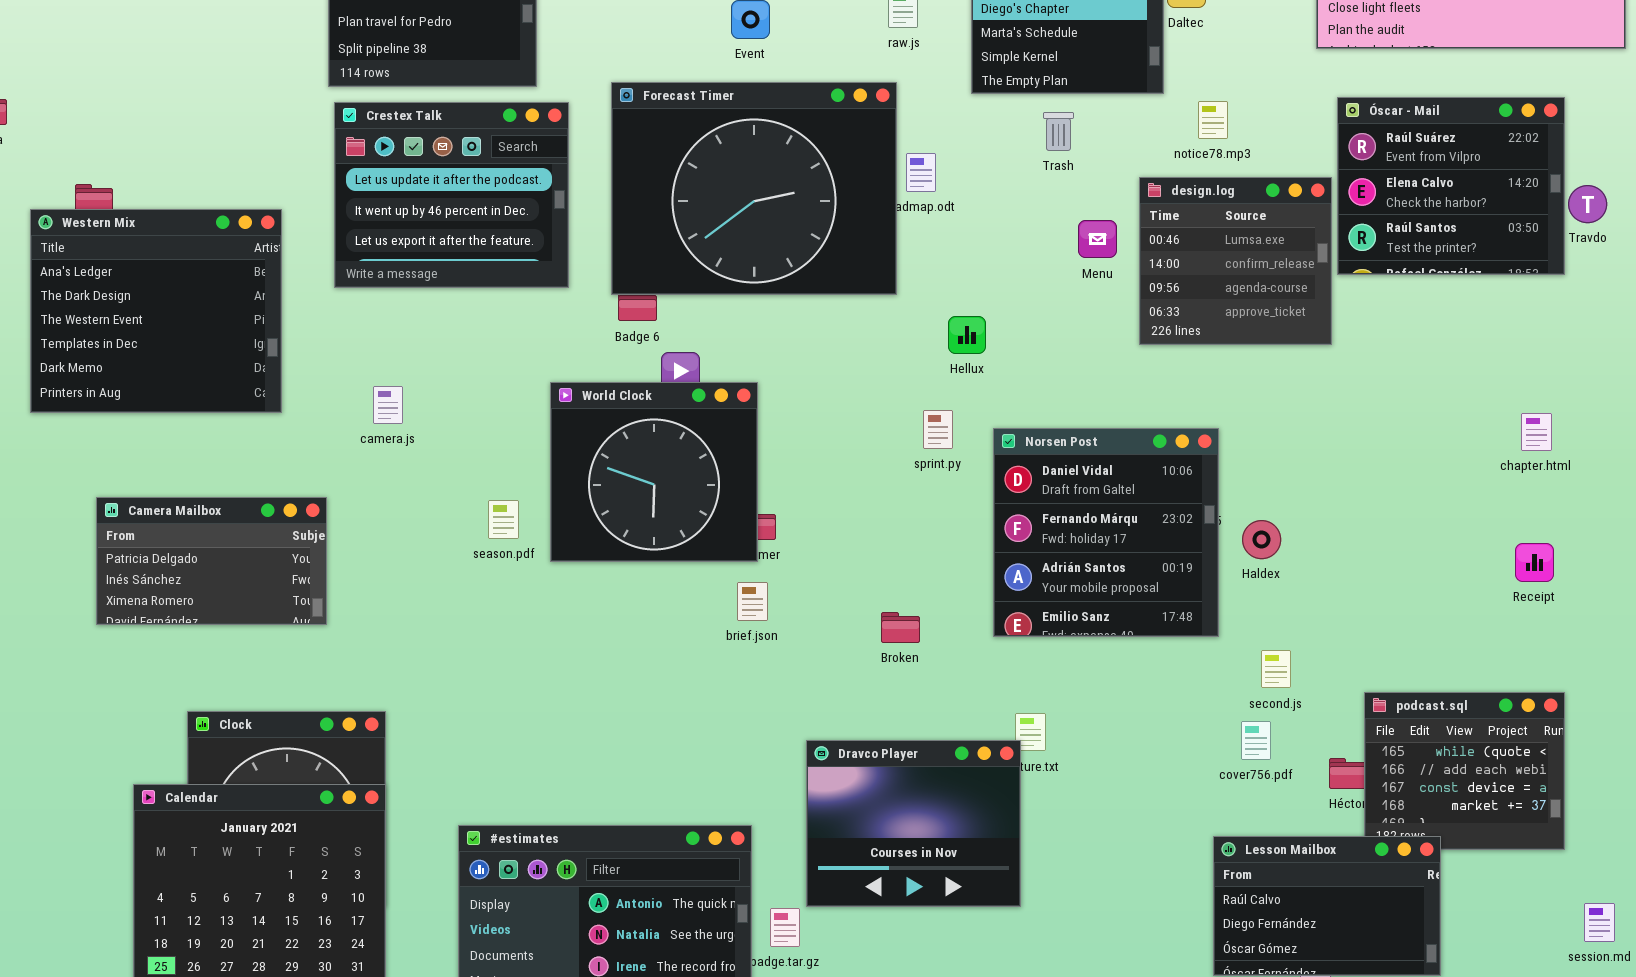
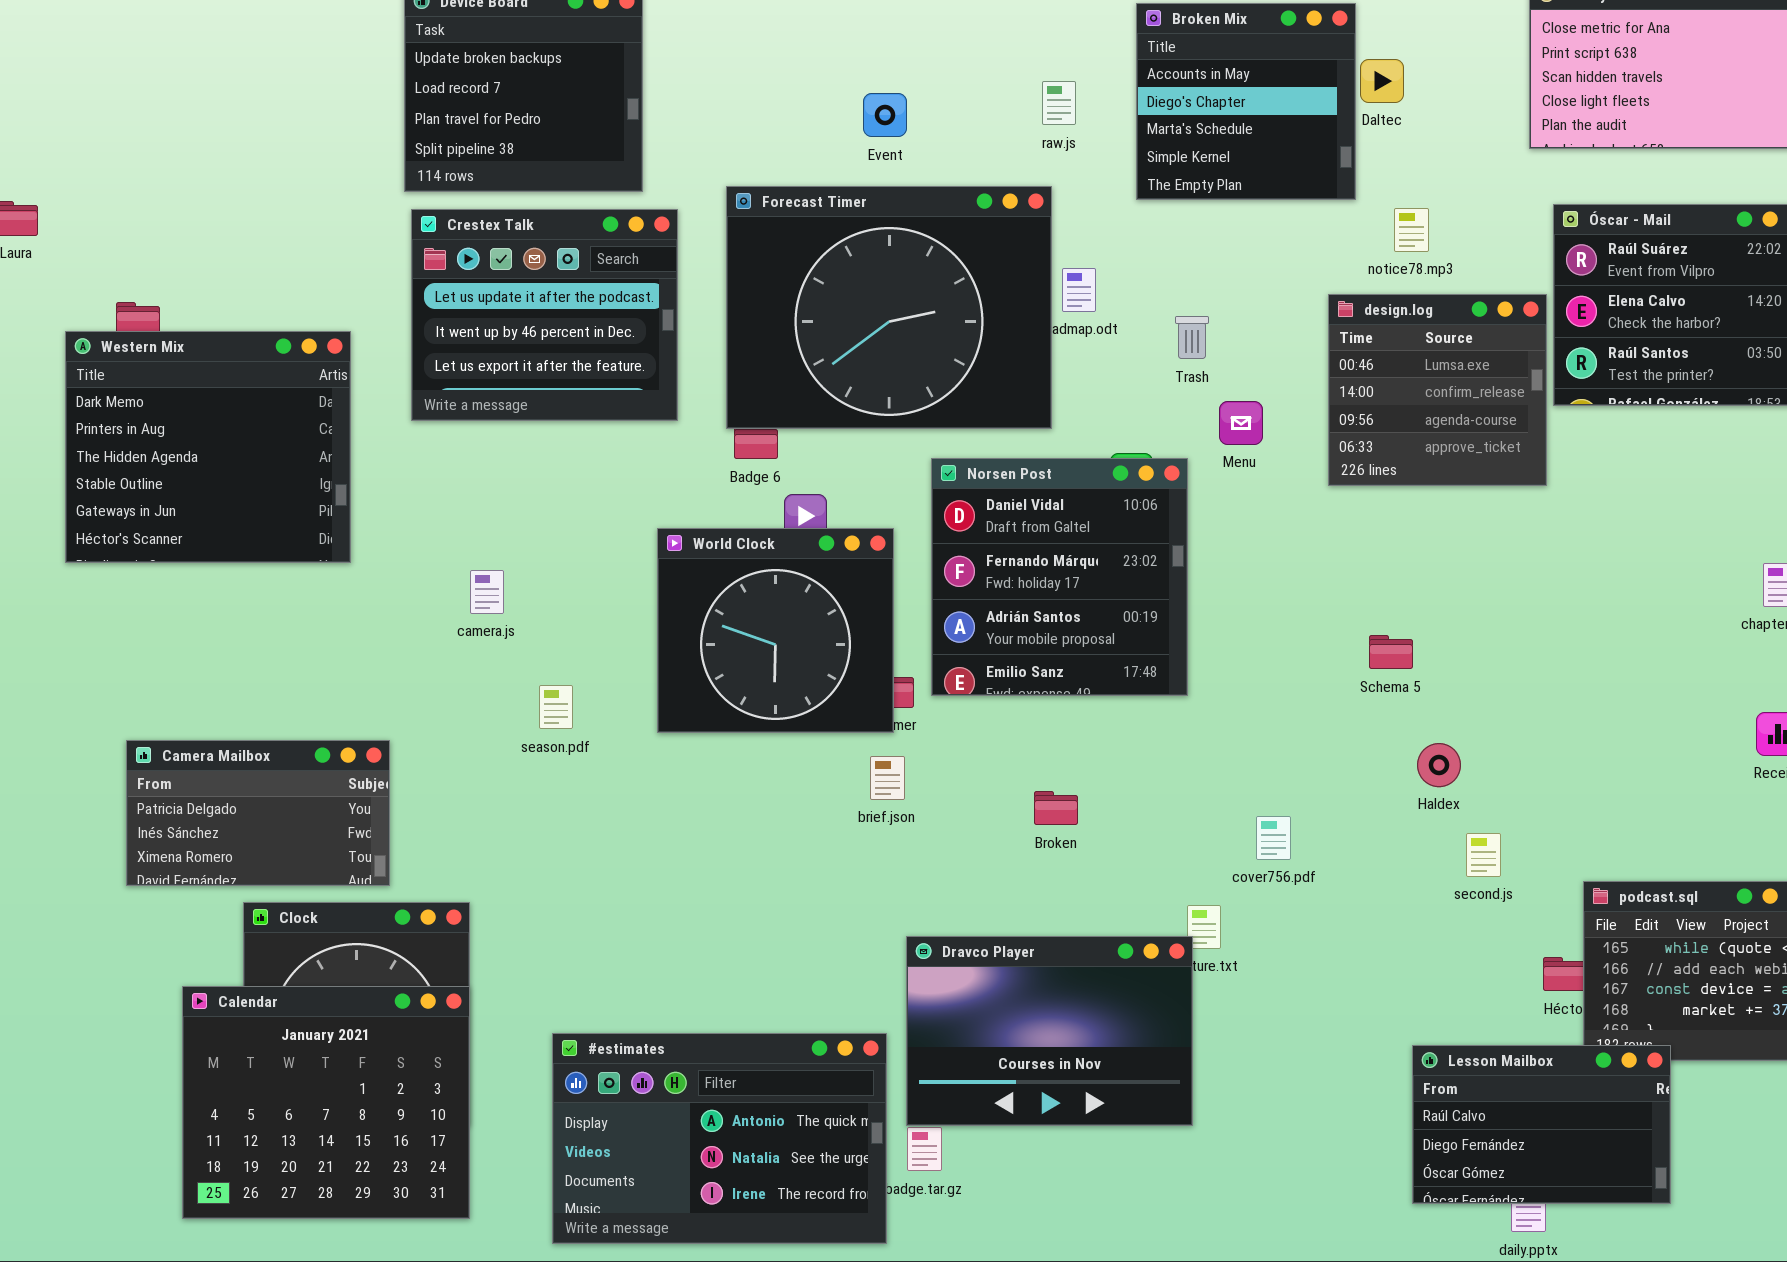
Trash: [1043,112,1074,151] -> [1175,316,1209,359], moved
Western Mix: [30,209,282,413] -> [65,331,351,563], scrolled down 4 rows
Menu: [1078,220,1117,258] -> [1219,401,1263,445], moved
camera.js: [373,386,403,424] -> [470,570,504,614], moved
Norsen Post: [993,428,1219,637] -> [931,458,1188,696], moved
Camera Mailbox: [96,497,327,625] -> [126,740,390,886], moved
season.pdf: [488,500,519,539] -> [539,685,573,729], moved
Haldex: [1242,520,1281,559] -> [1417,743,1461,787], moved
cover756.pdf: [1241,721,1271,760] -> [1256,816,1291,860], moved
Dravco Player: [806,740,1021,907] -> [906,936,1193,1126], resized

